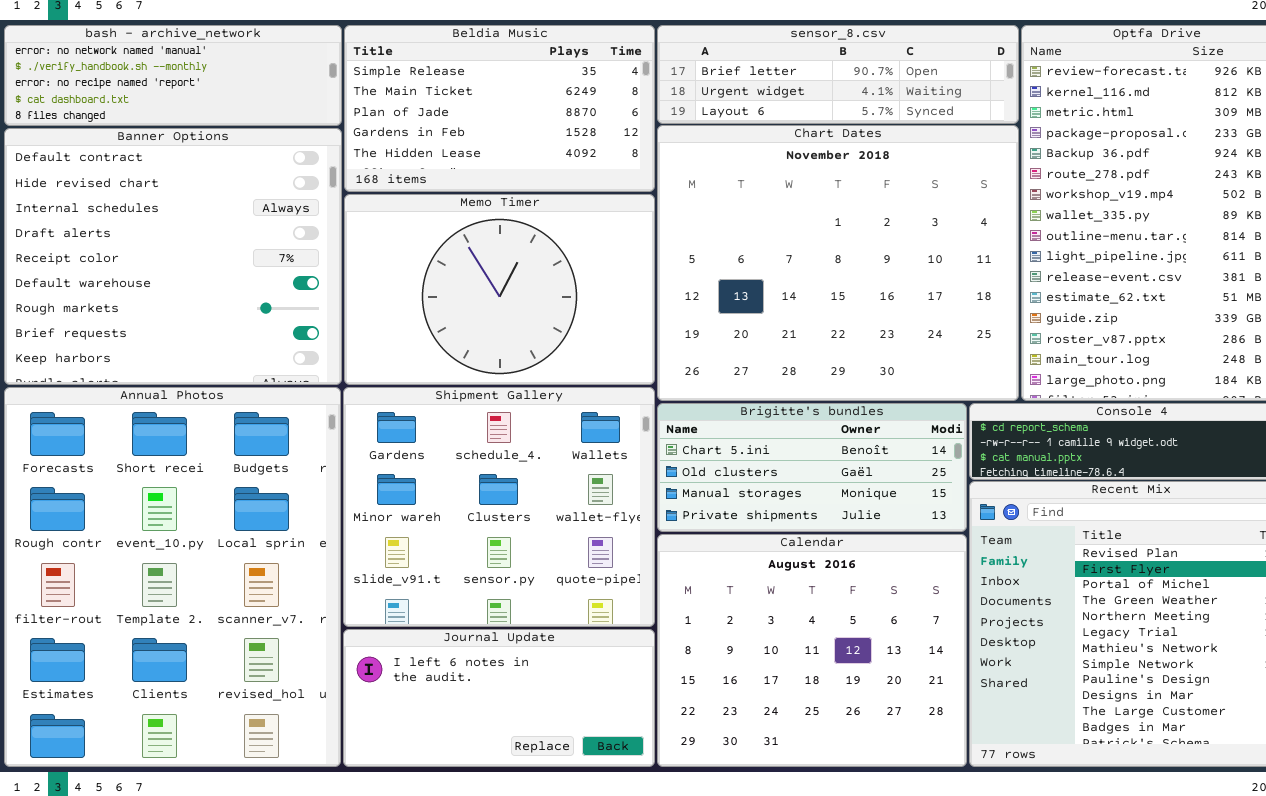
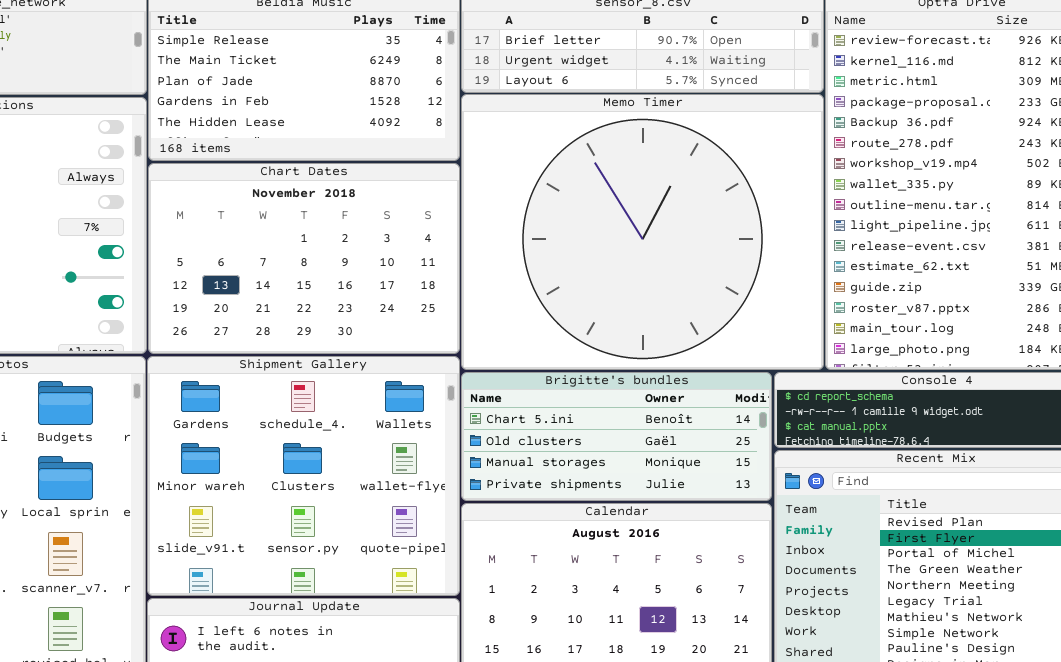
Chart Dates: [657,125,1019,401] -> [148,163,460,354], moved, resized
Memo Timer: [344,194,655,385] -> [461,94,824,370], moved, resized

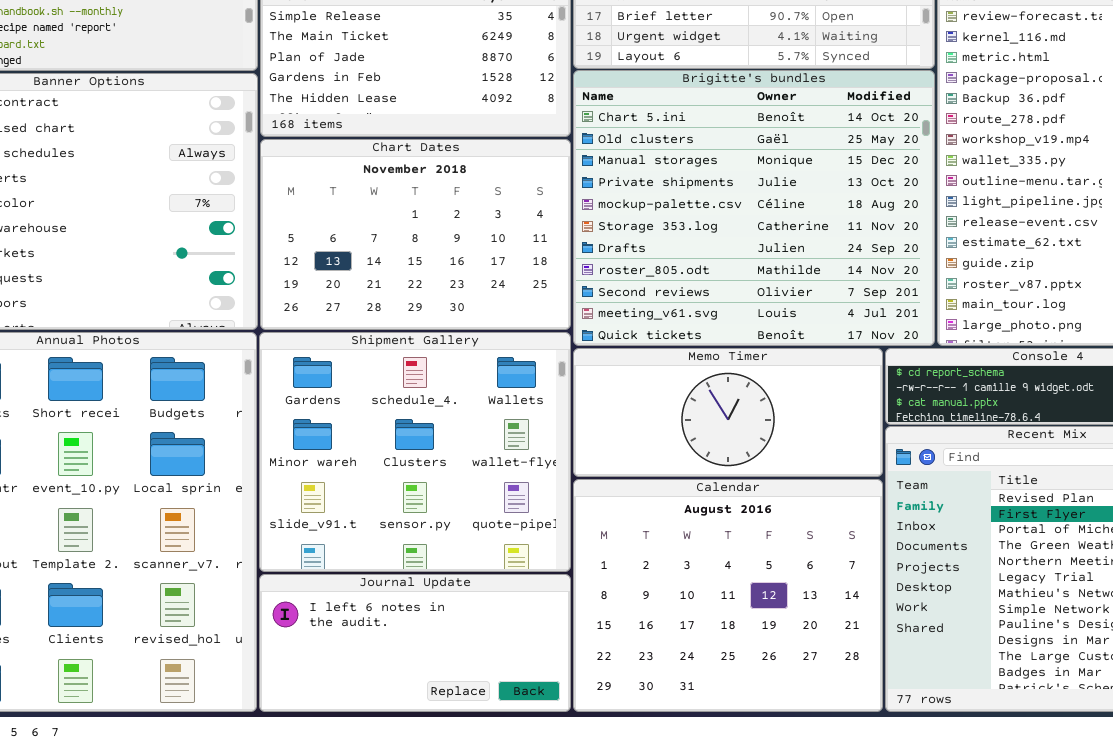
Memo Timer: [461,94,824,370] -> [573,348,883,477], moved, resized
Brigitte's bundles: [461,372,772,501] -> [573,70,935,346], moved, resized

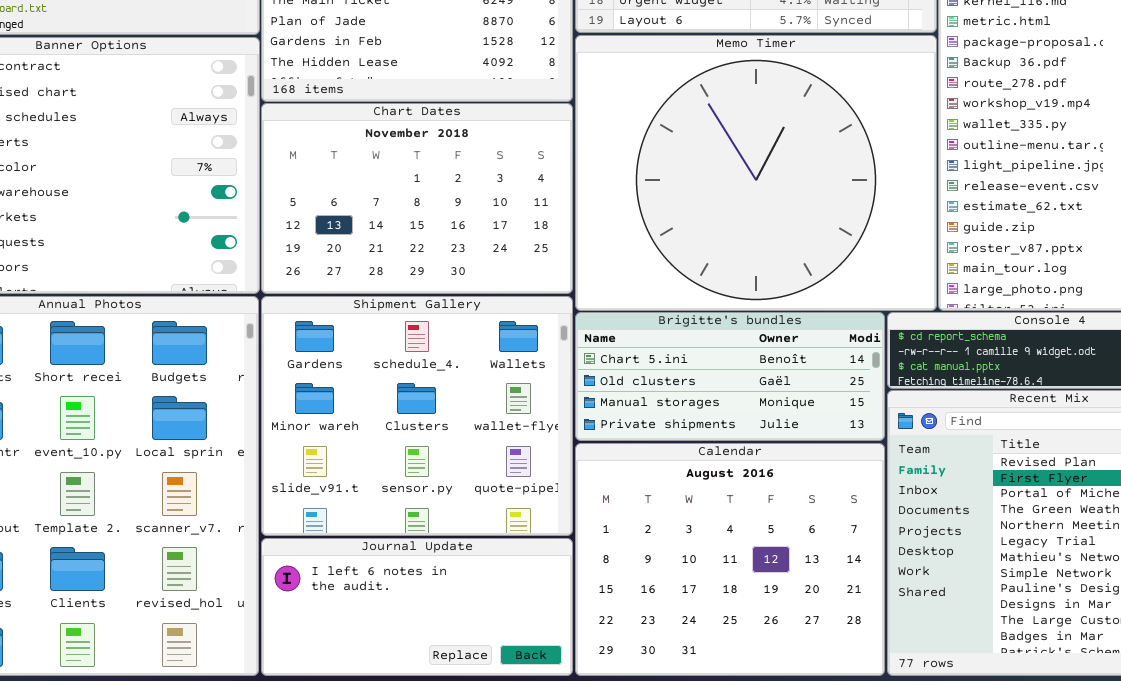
Brigitte's bundles: [573,70,935,346] -> [575,312,885,441], moved, resized
Memo Timer: [573,348,883,477] -> [575,35,937,311], moved, resized

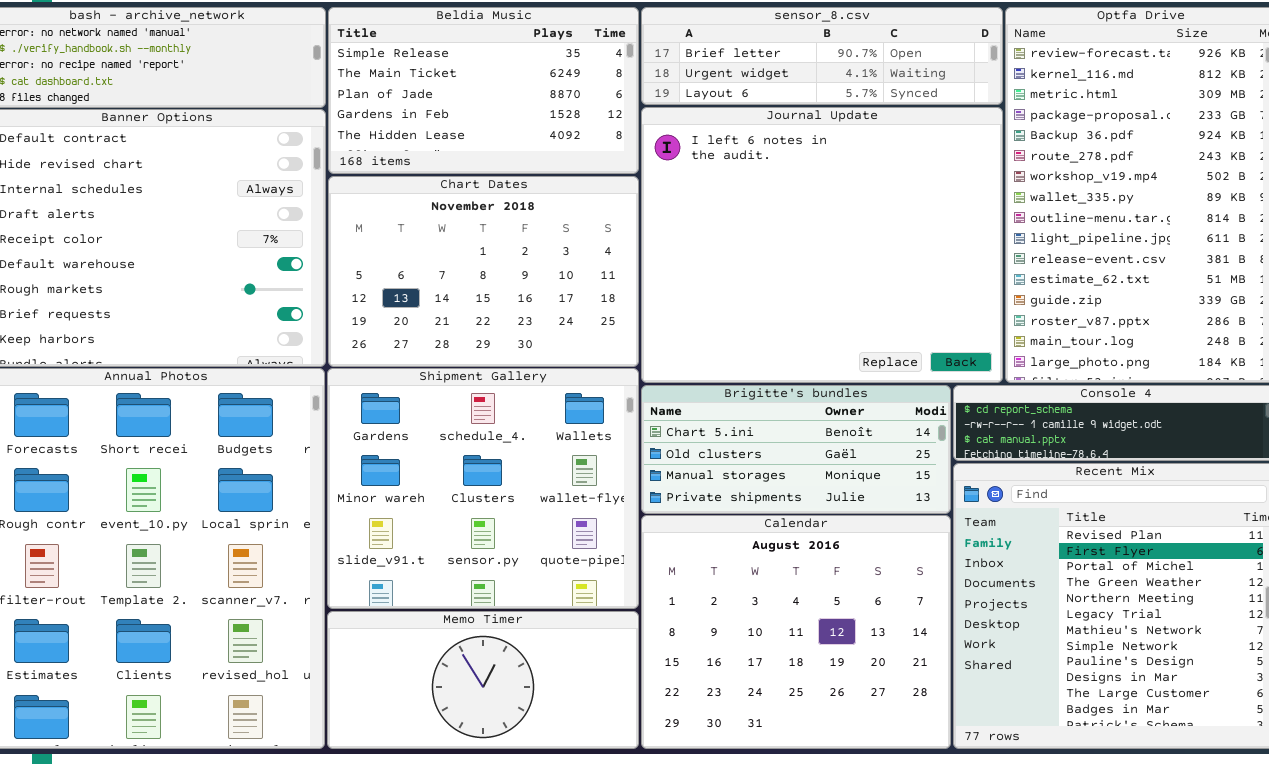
Memo Timer: [575,35,937,311] -> [327,611,639,749], moved, resized
Journal Update: [261,538,573,676] -> [641,107,1003,383], moved, resized

